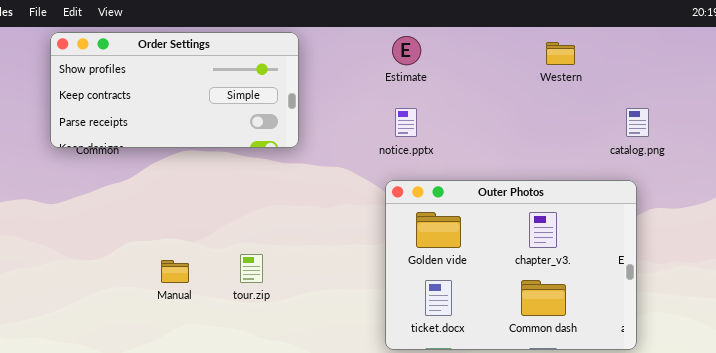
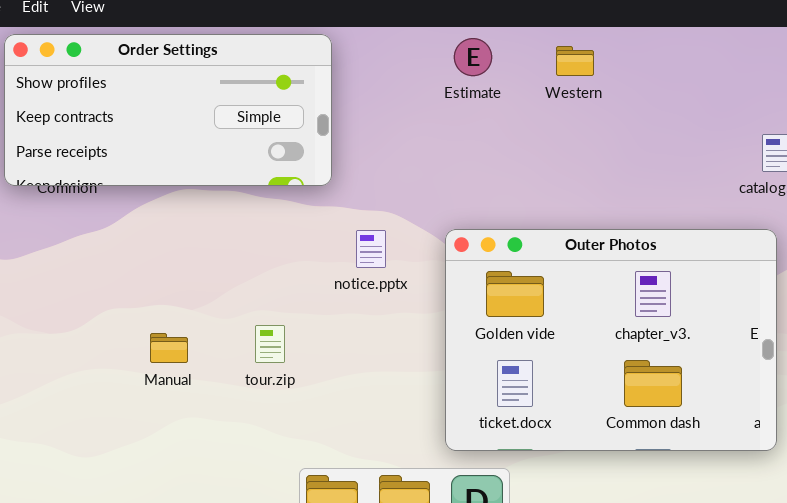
Western: [546,42,575,65] -> [556,46,594,76], moved
notice.pptx: [395,108,417,137] -> [356,230,386,268], moved

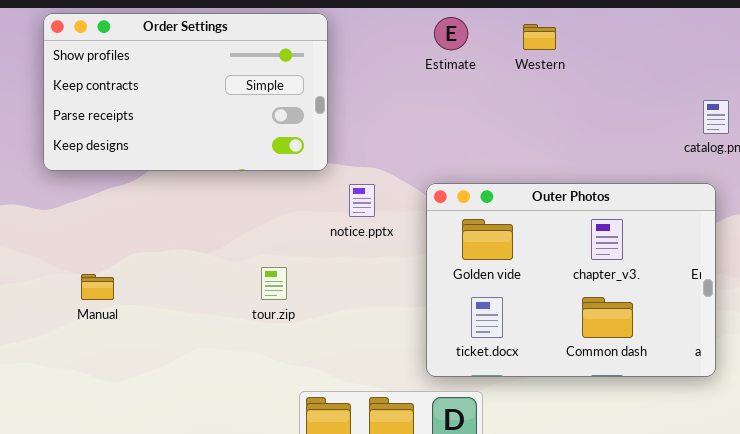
Order Settings: [4,34,332,186] -> [43,13,328,171], resized
Manual: [150,333,188,363] -> [81,274,114,300], moved

